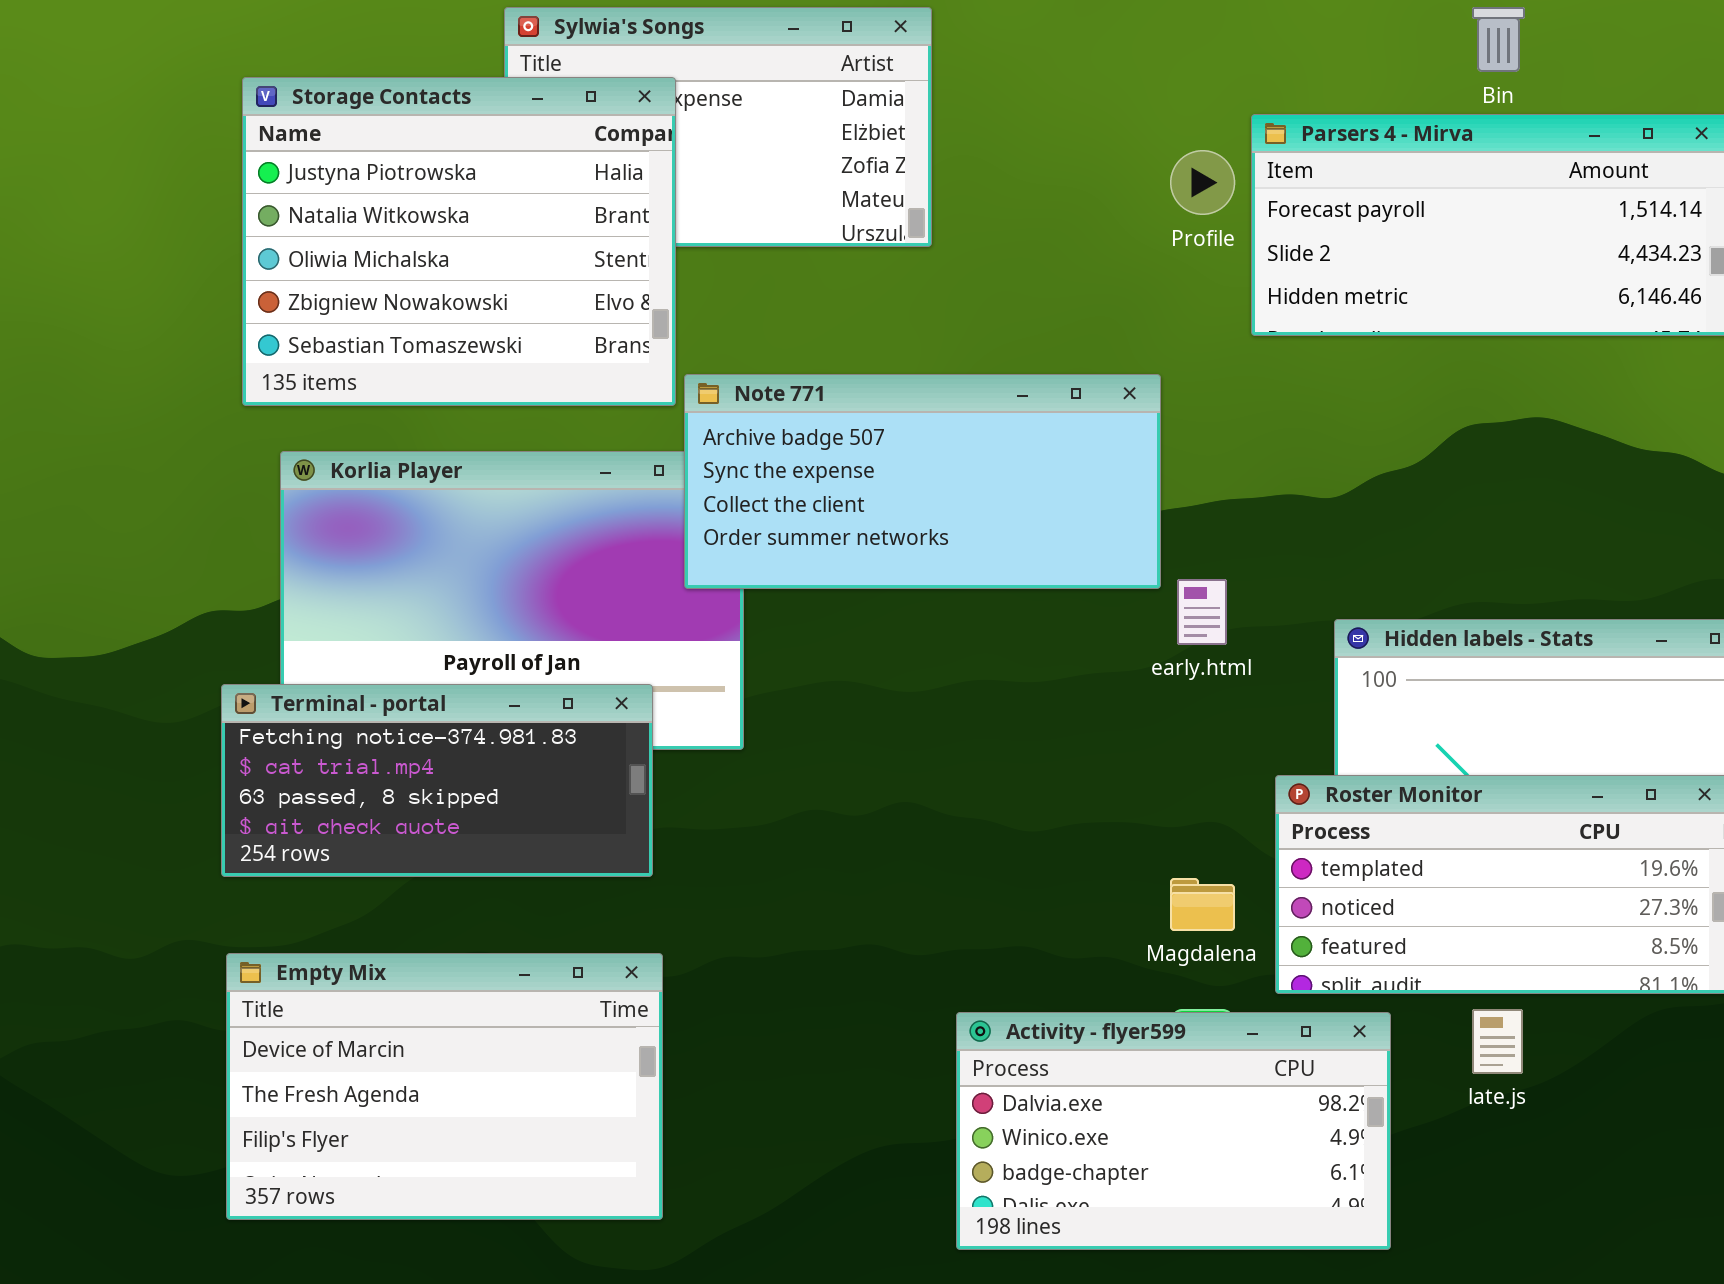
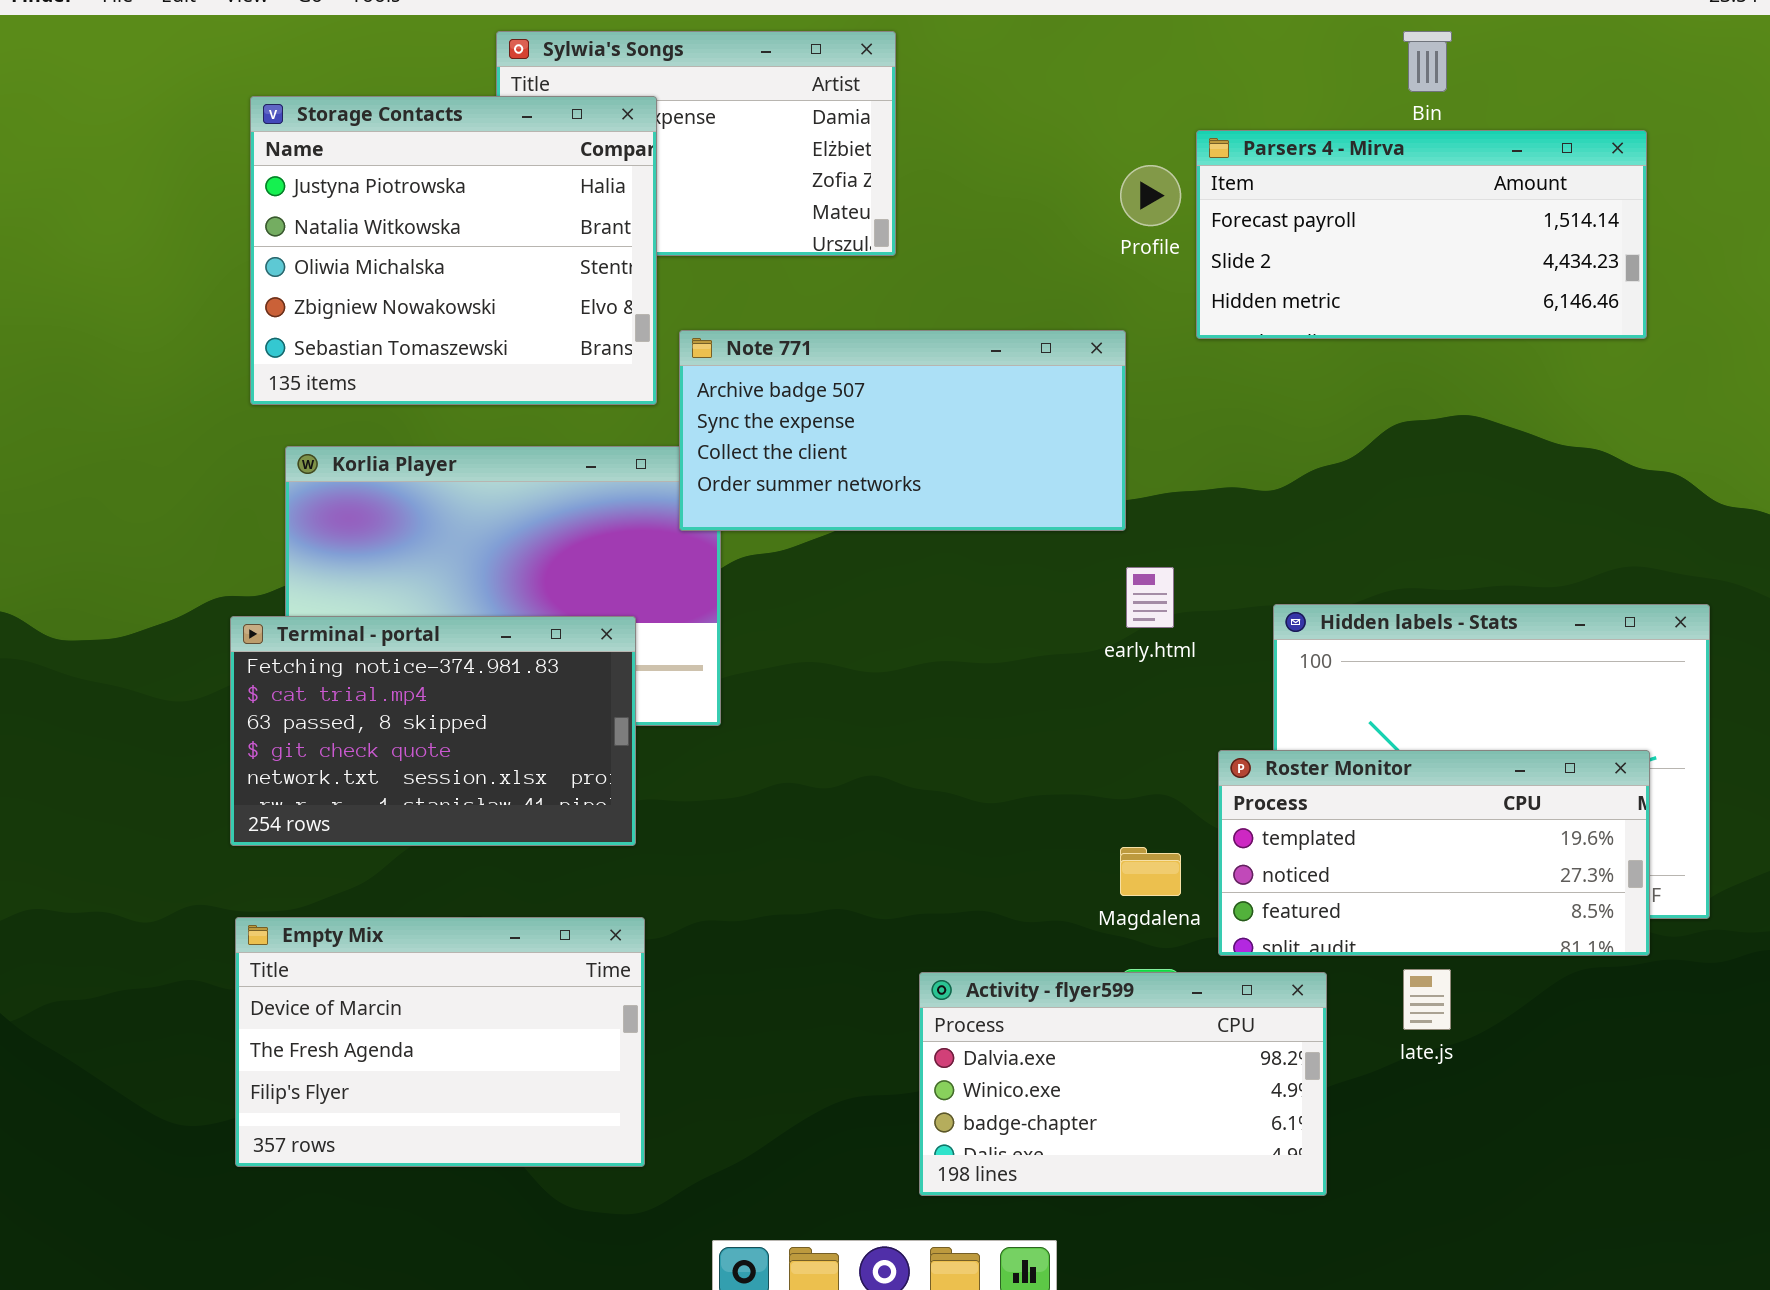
Note 771: [684,374,1161,589] -> [679,330,1126,531], moved
Terminal - portal: [221,684,653,877] -> [230,616,636,846], resized

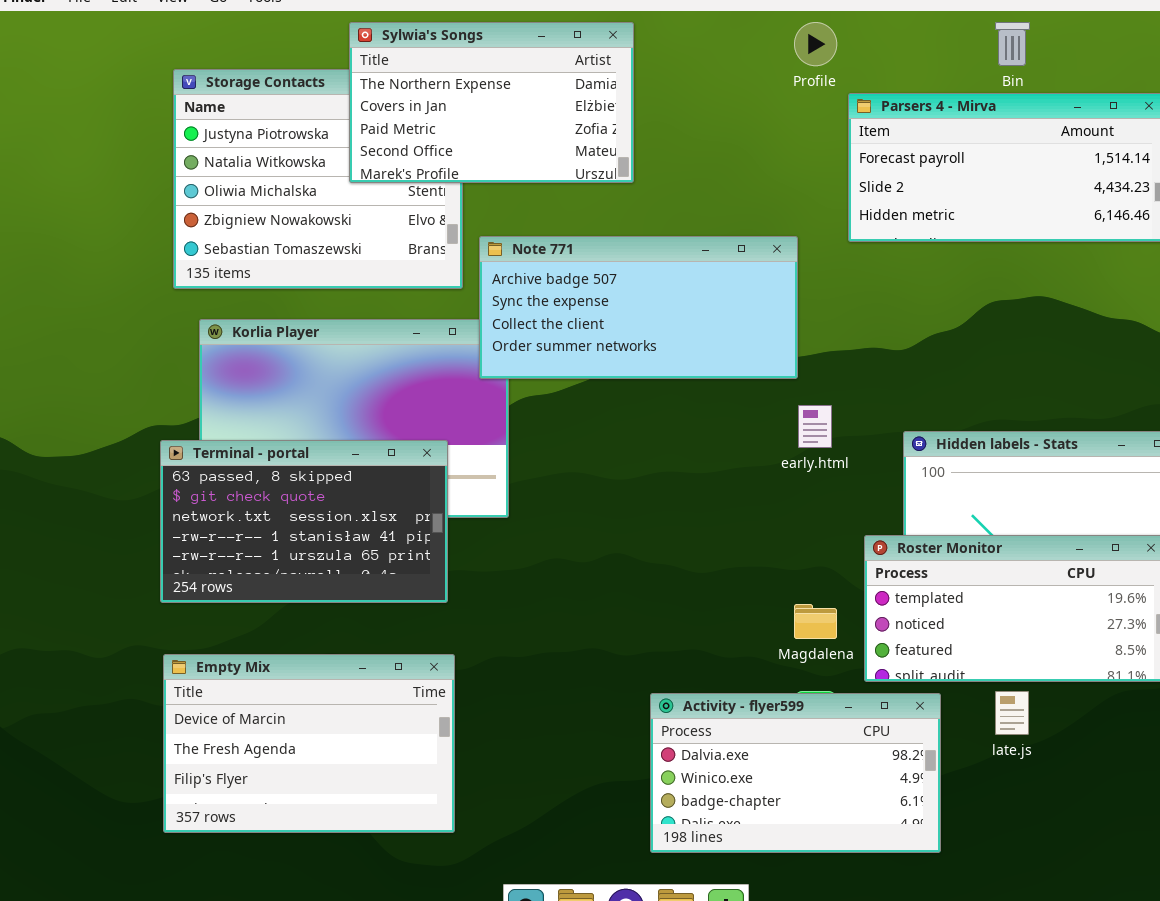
Sylwia's Songs: [496,31,896,256] -> [349,22,634,183], raised
Profile: [1120,165,1181,226] -> [794,22,837,66], moved
Terminal - portal: [230,616,636,846] -> [160,440,448,603], scrolled down 2 rows

